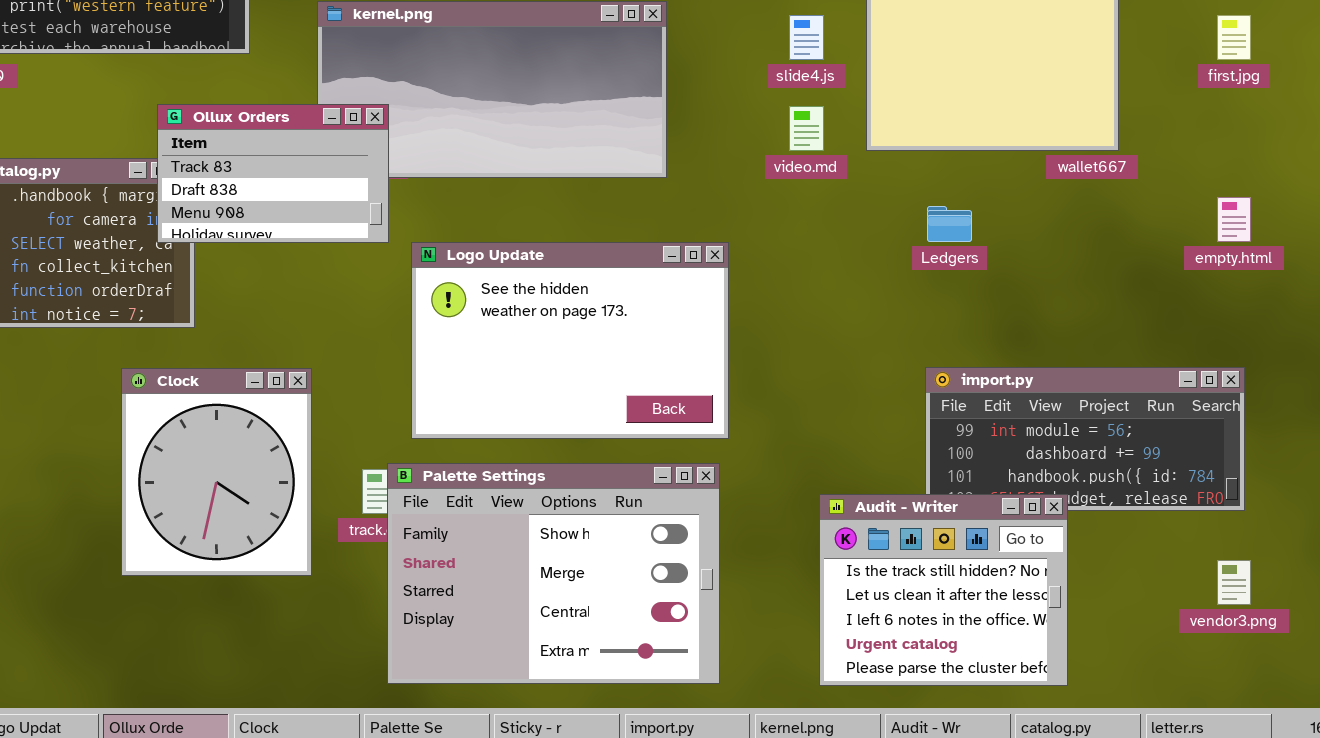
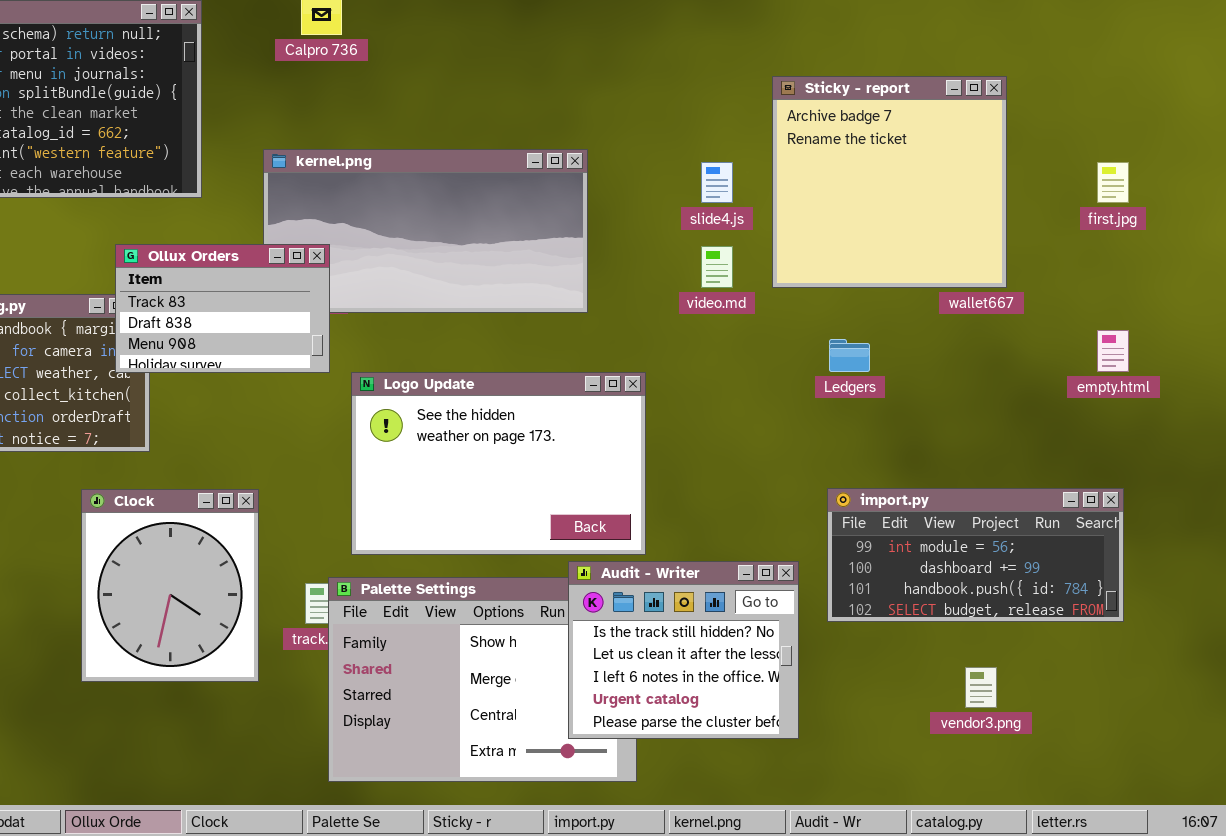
Audit - Writer: [819,494,1068,686] -> [568,561,799,739], moved
vendor3.png: [1217,560,1251,605] -> [965,667,997,708], moved

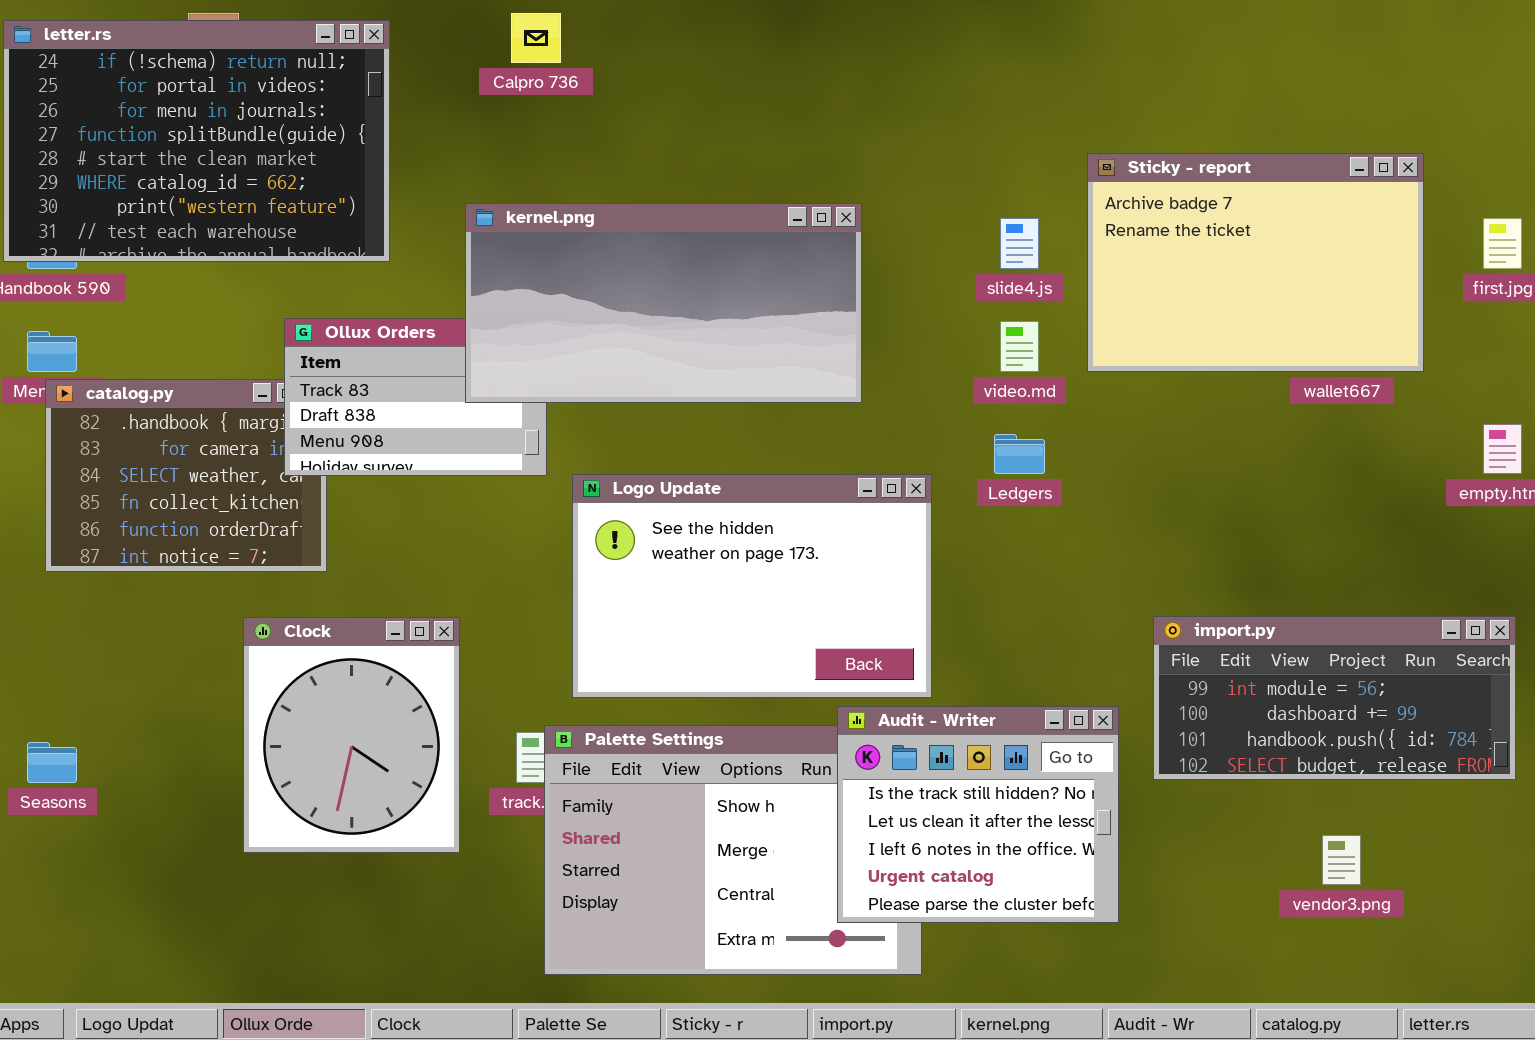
Sticky - report: [772,76,1007,288] -> [1087,153,1424,372], resized
kernel.png: [263,149,588,313] -> [465,203,862,403], raised
Ledgers: [829,339,870,372] -> [994,434,1045,474], moved

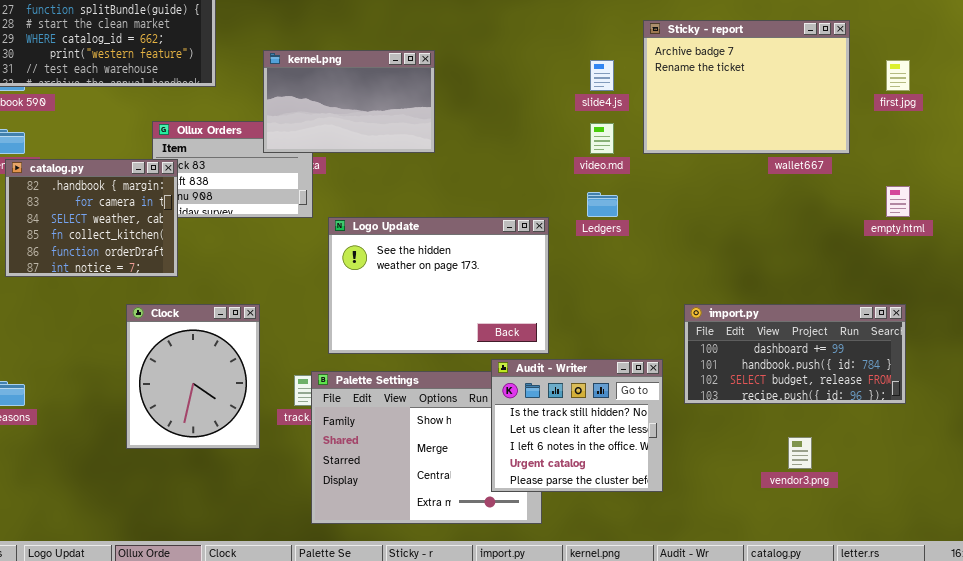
kernel.png: [465,203,862,403] -> [263,50,435,153], resized
catalog.py: [45,379,327,572] -> [5,159,178,277], raised
import.py: [1153,616,1516,780] -> [684,304,906,404], scrolled down 1 row

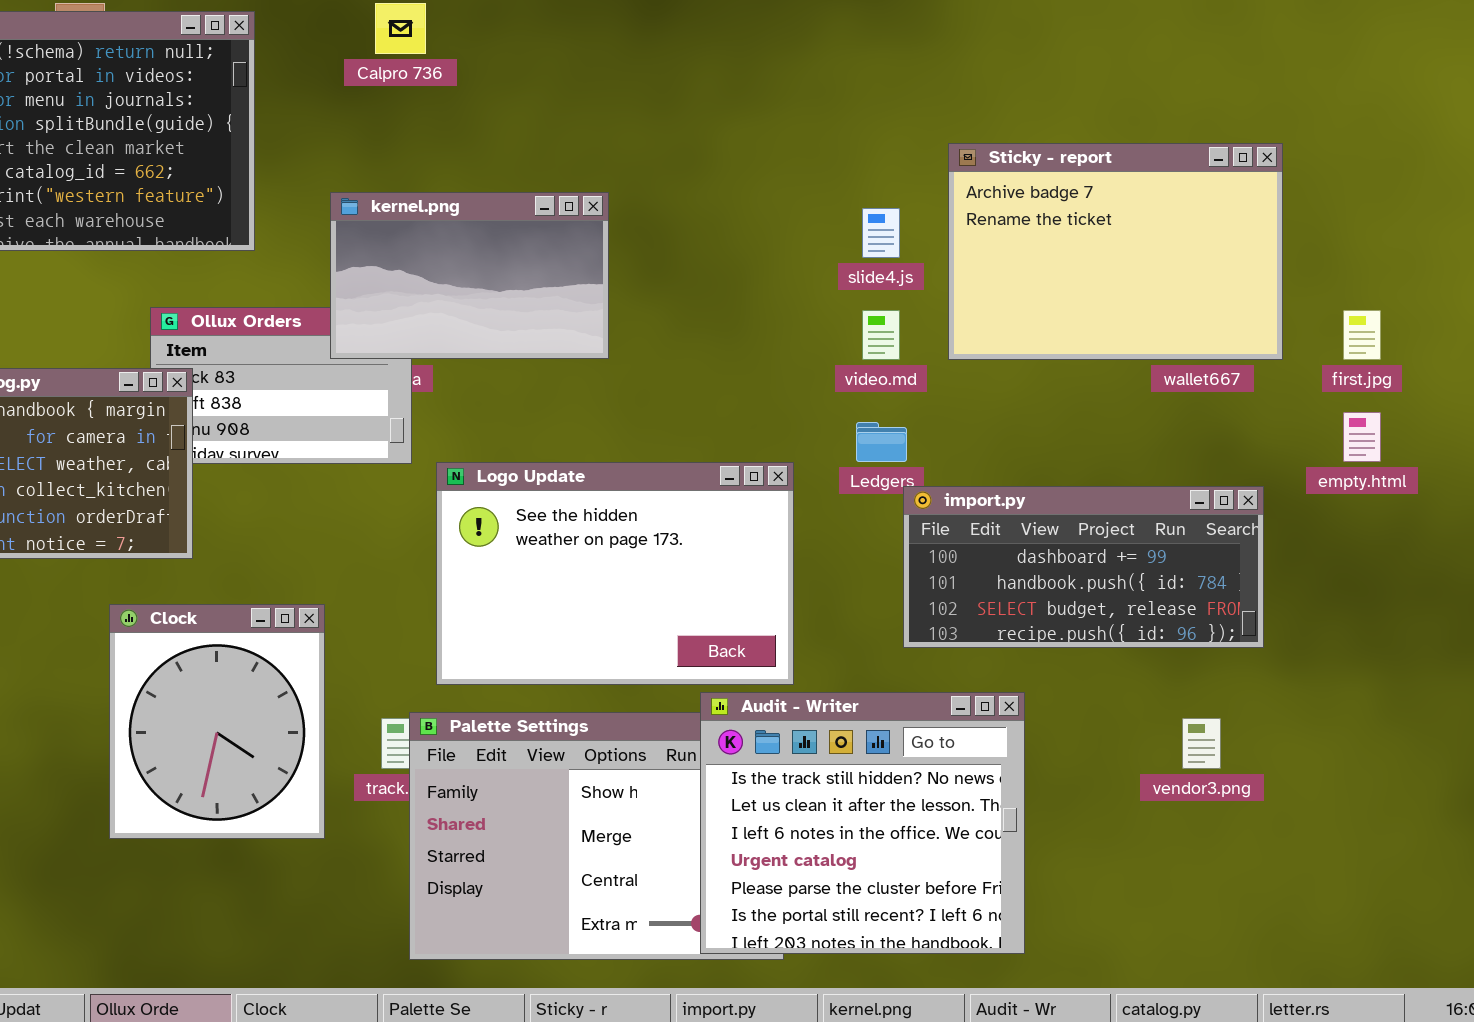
first.jpg: [886,60,910,91] -> [1343,310,1381,360], moved
import.py: [684,304,906,404] -> [903,486,1264,648], moved
Audit - Writer: [491,359,663,492] -> [700,692,1025,954], resized
vendor3.png: [788,437,812,469] -> [1182,718,1221,769], moved

